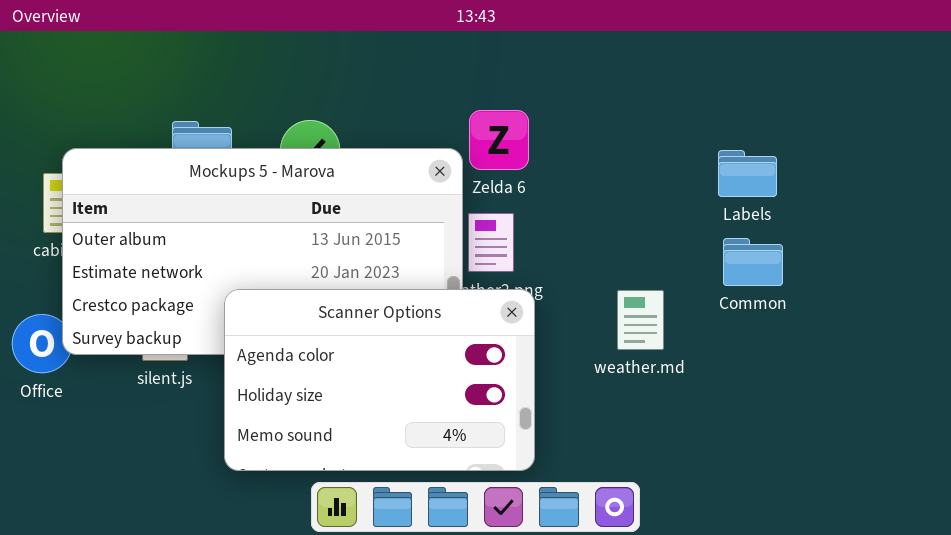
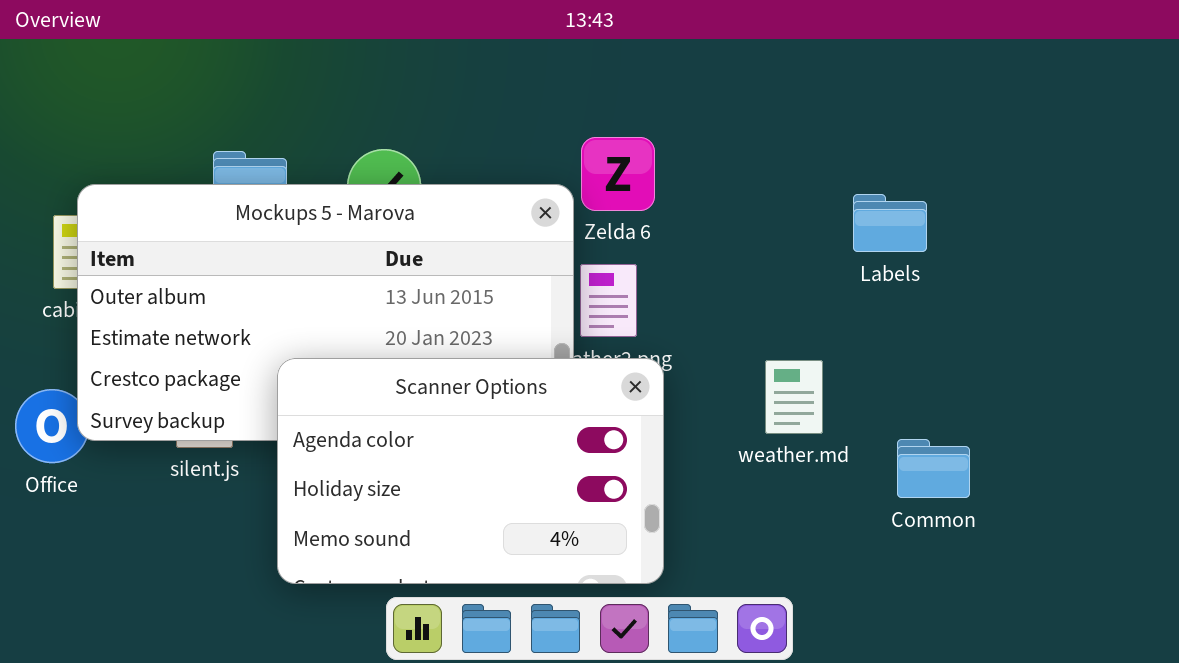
Labels: [718,150,777,197] -> [853,194,927,252], moved
Common: [723,238,783,286] -> [897,439,970,498], moved

